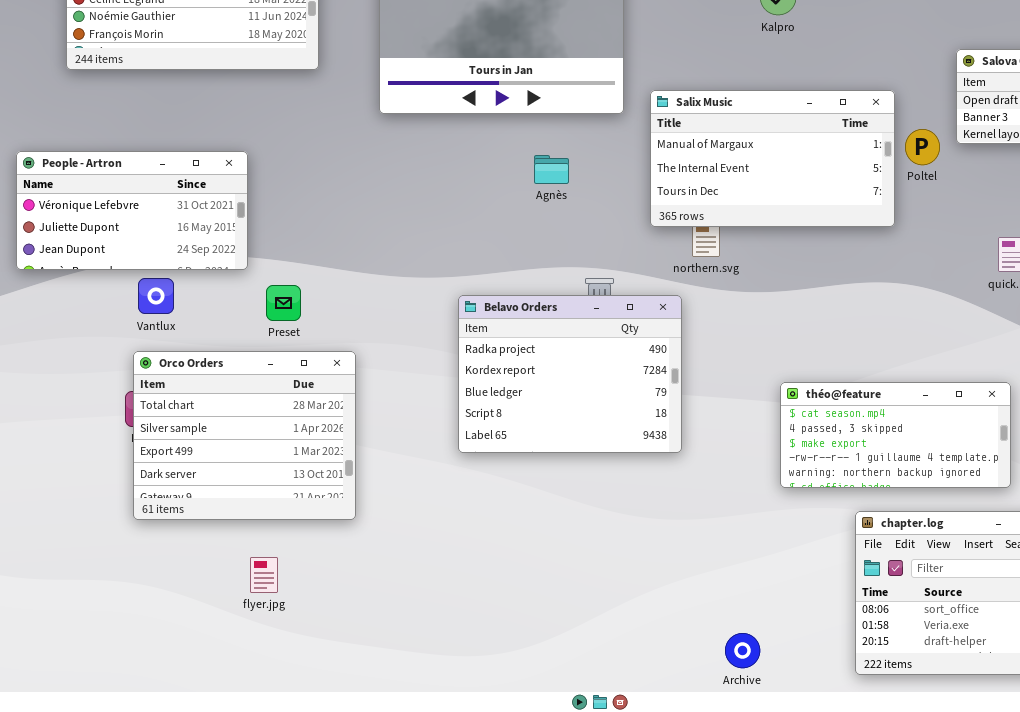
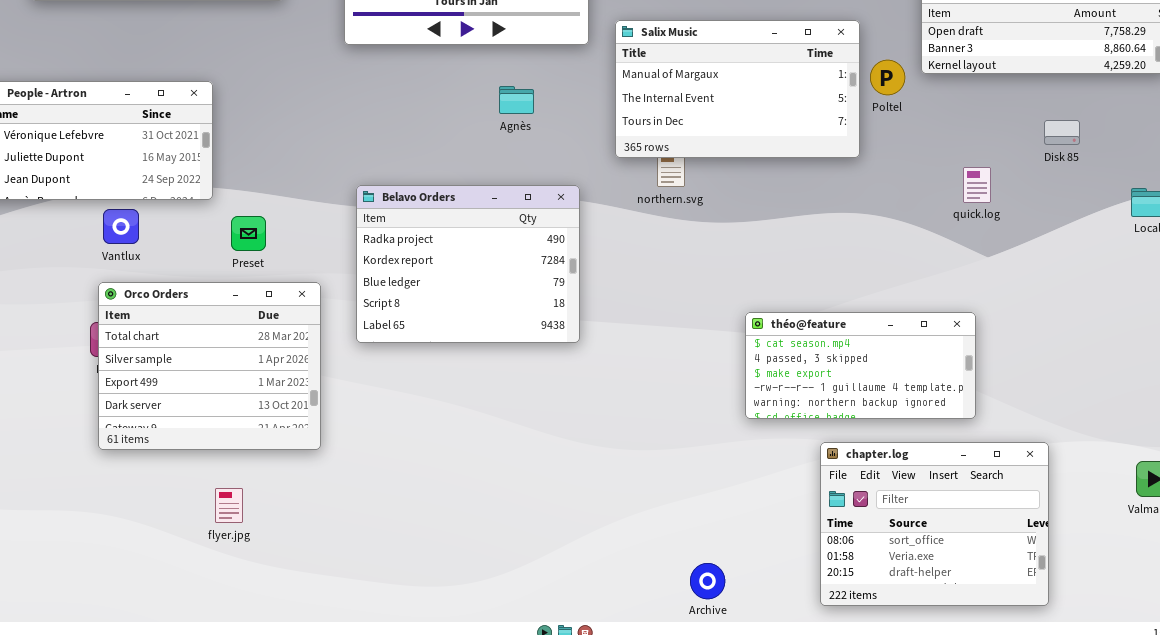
Belavo Orders: [458,295,682,453] -> [356,185,580,343], moved

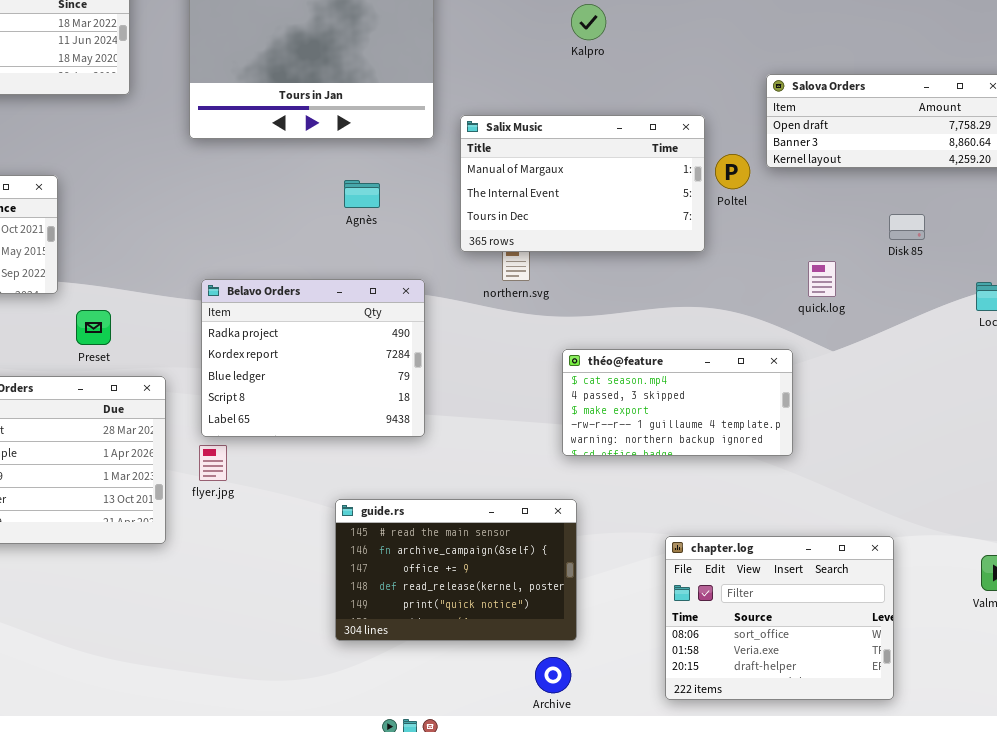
théo@feature: [745,312,976,419] -> [562,349,793,456], moved
guide.rs: none -> [335,499,577,641], opened
flyer.jpg: [215,488,243,523] -> [199,445,227,481], moved

